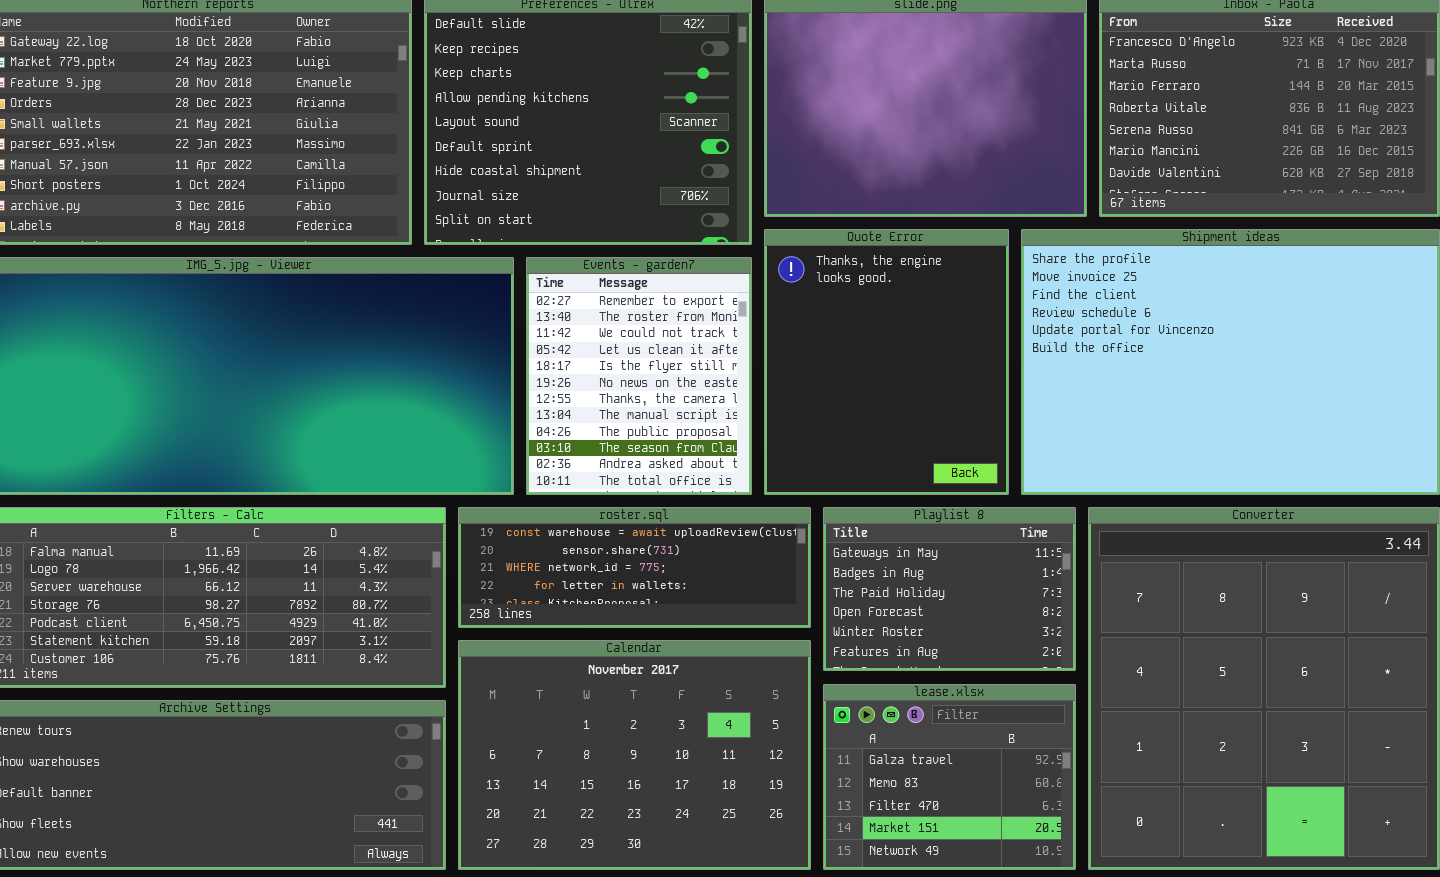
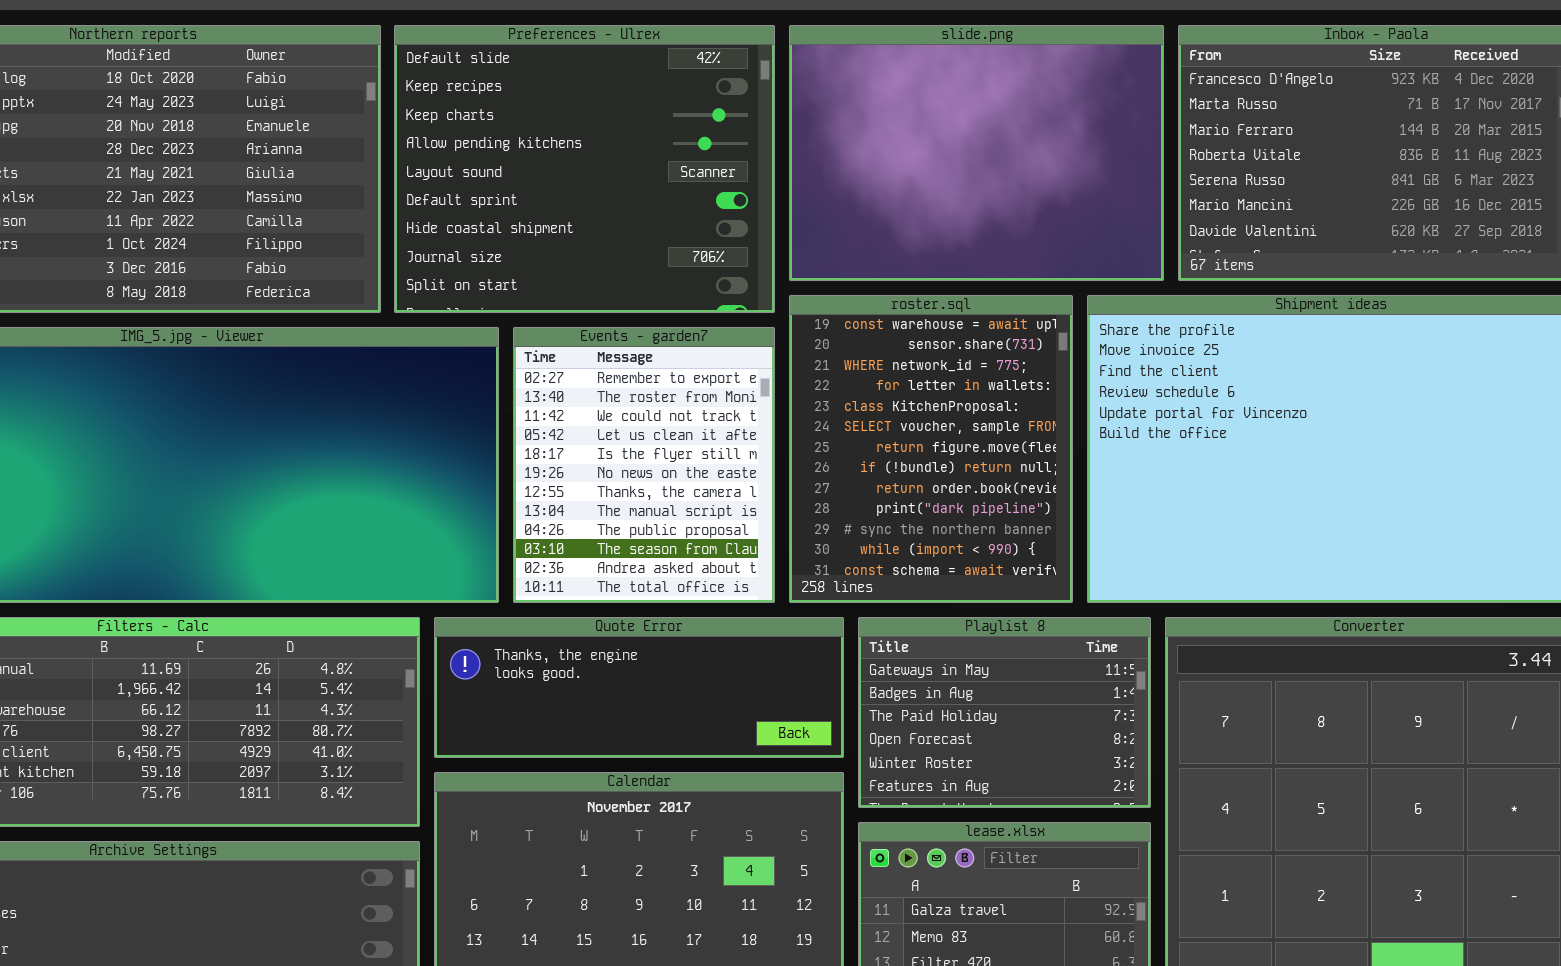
Quote Error: [764,229,1009,495] -> [434,617,844,758], moved, resized
roster.sql: [458,507,811,628] -> [789,295,1073,603], moved, resized

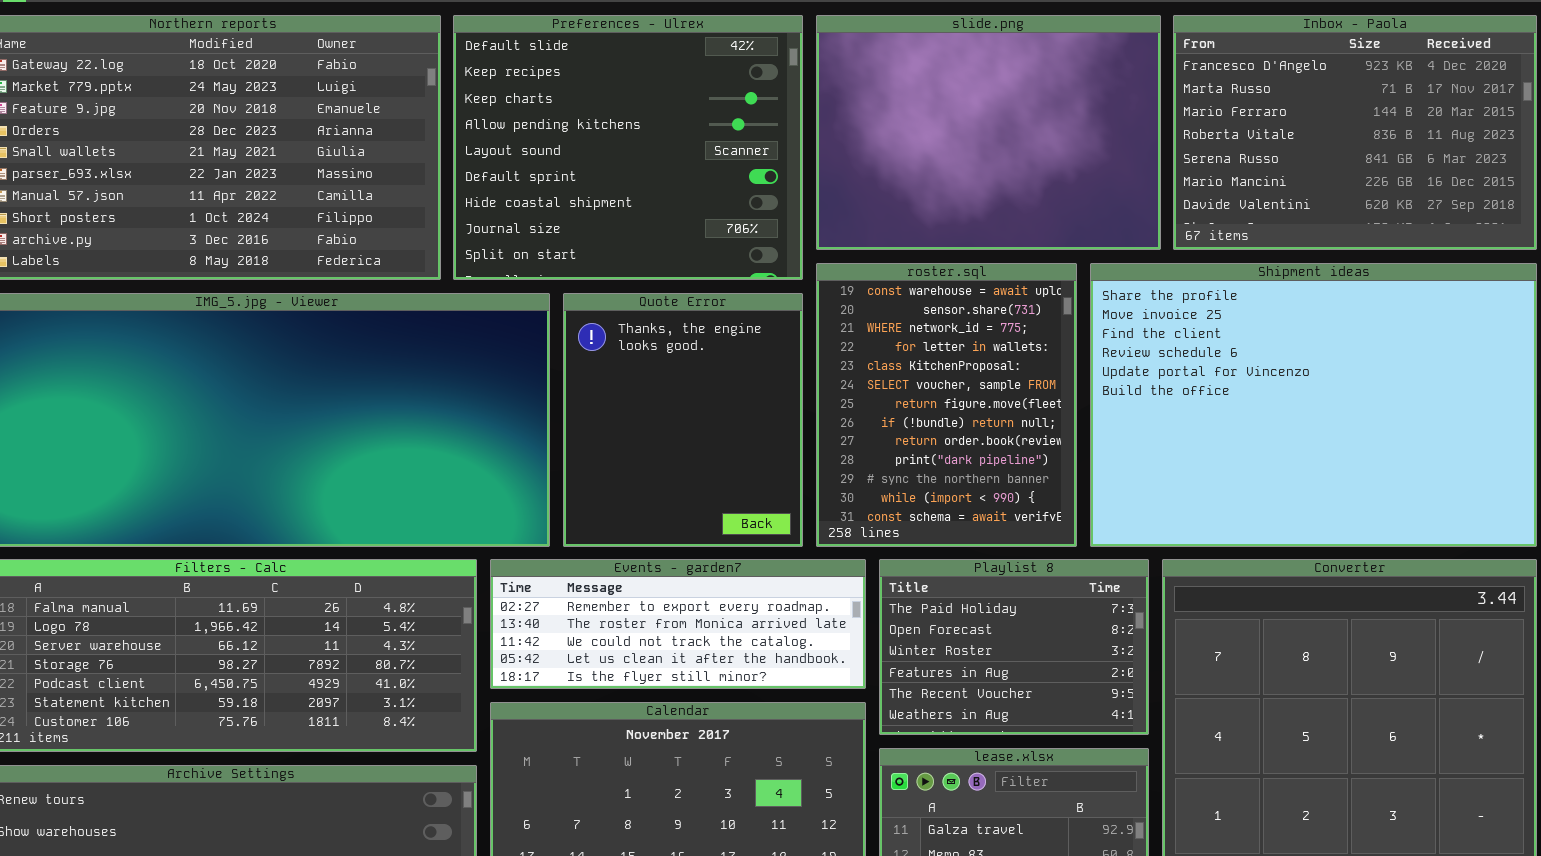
Events - garden7: [513,327,775,603] -> [490,559,866,689], moved, resized
Quote Error: [434,617,844,758] -> [563,293,803,547], moved, resized
Playlist 8: [858,617,1151,808] -> [879,559,1149,735], scrolled down 2 rows

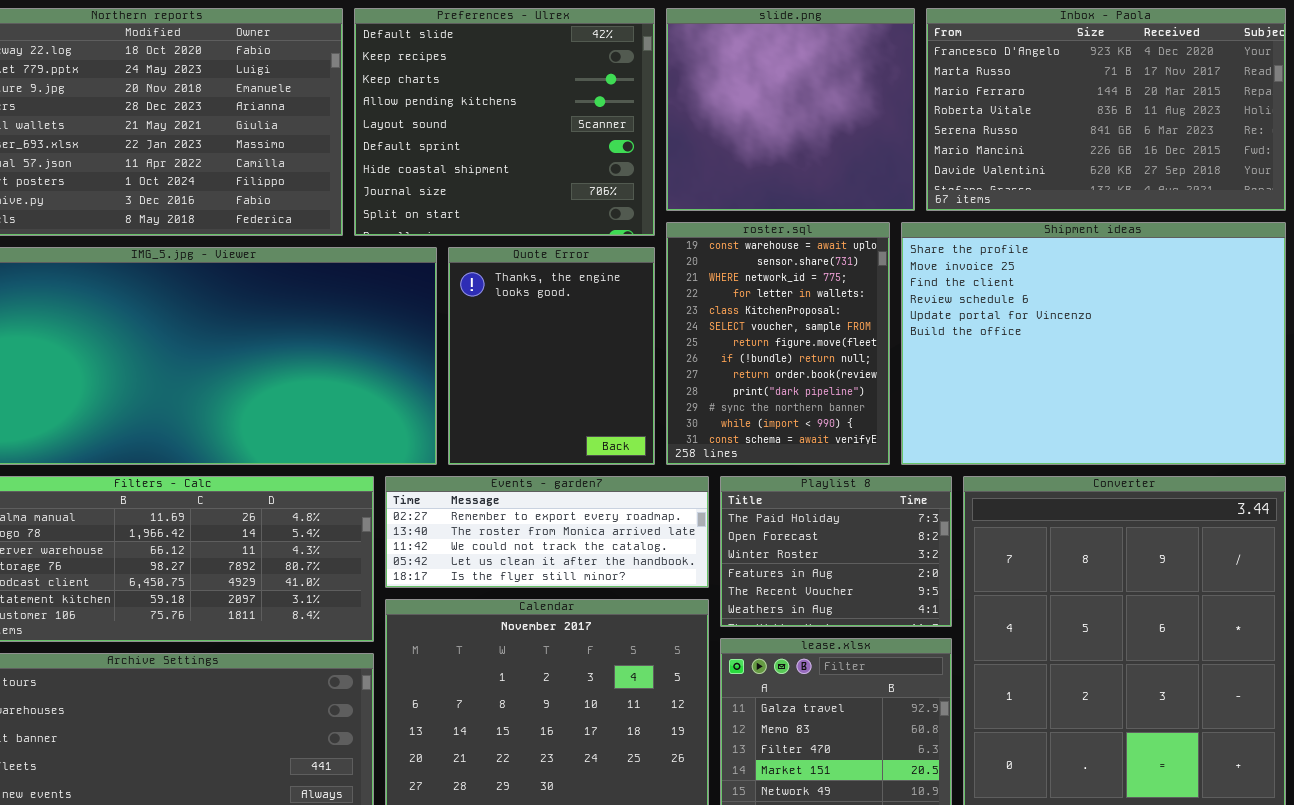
slide.png: [816,15,1161,250] -> [666,8,915,211], resized
Inbox - Paola: [1173,15,1537,250] -> [926,8,1286,211], resized

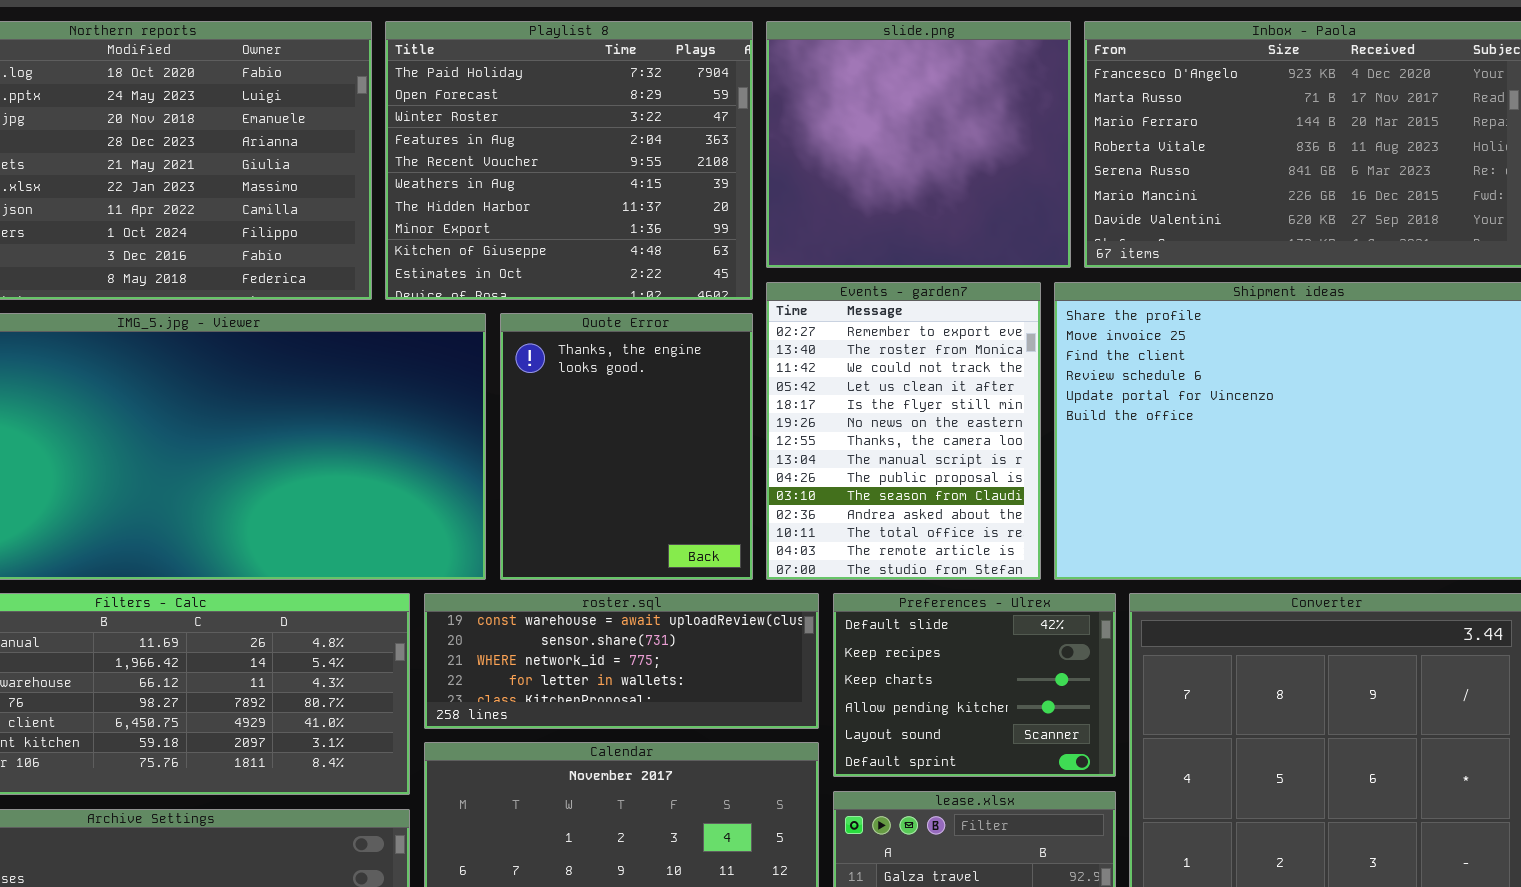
Preferences - Ulrex: [354,8,655,236] -> [833,593,1116,777], moved, resized
roster.sql: [666,222,890,465] -> [424,593,819,729], moved, resized
Events - garden7: [385,476,709,588] -> [766,282,1041,580], moved, resized
Playlist 8: [720,476,952,627] -> [385,21,753,300], moved, resized

